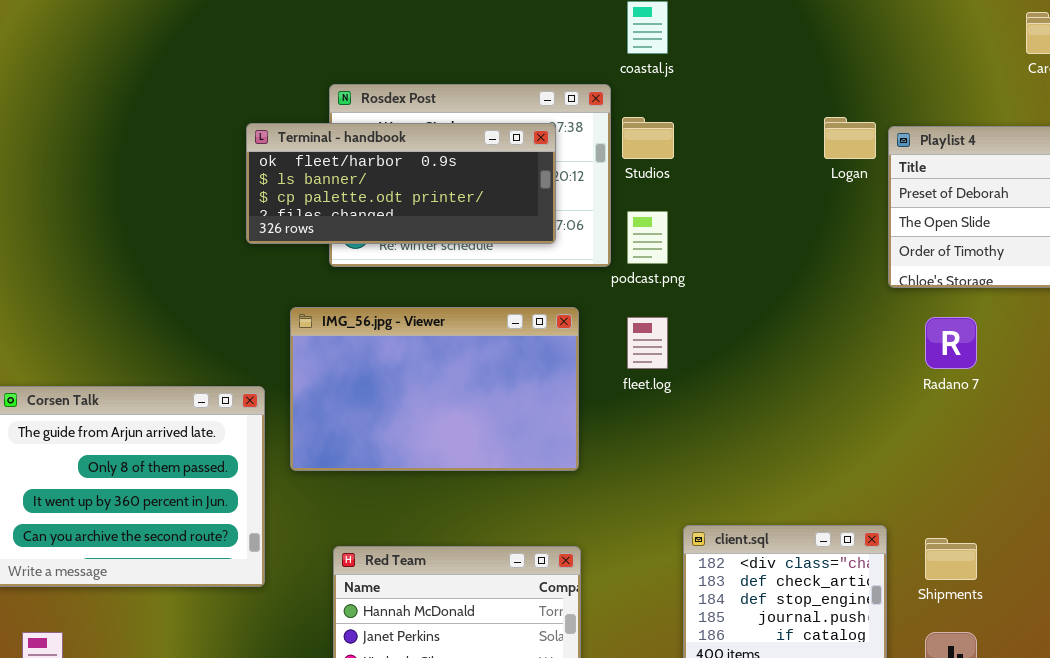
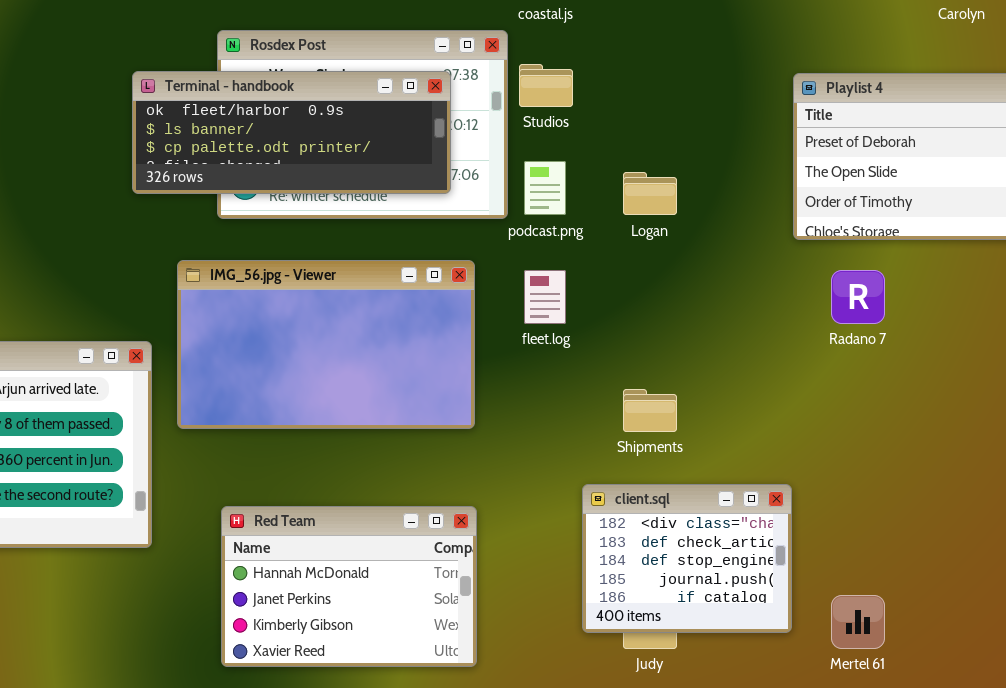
Logan: [824,117,876,159] -> [623,172,677,215], moved
Shipments: [925,538,977,580] -> [623,389,677,432], moved

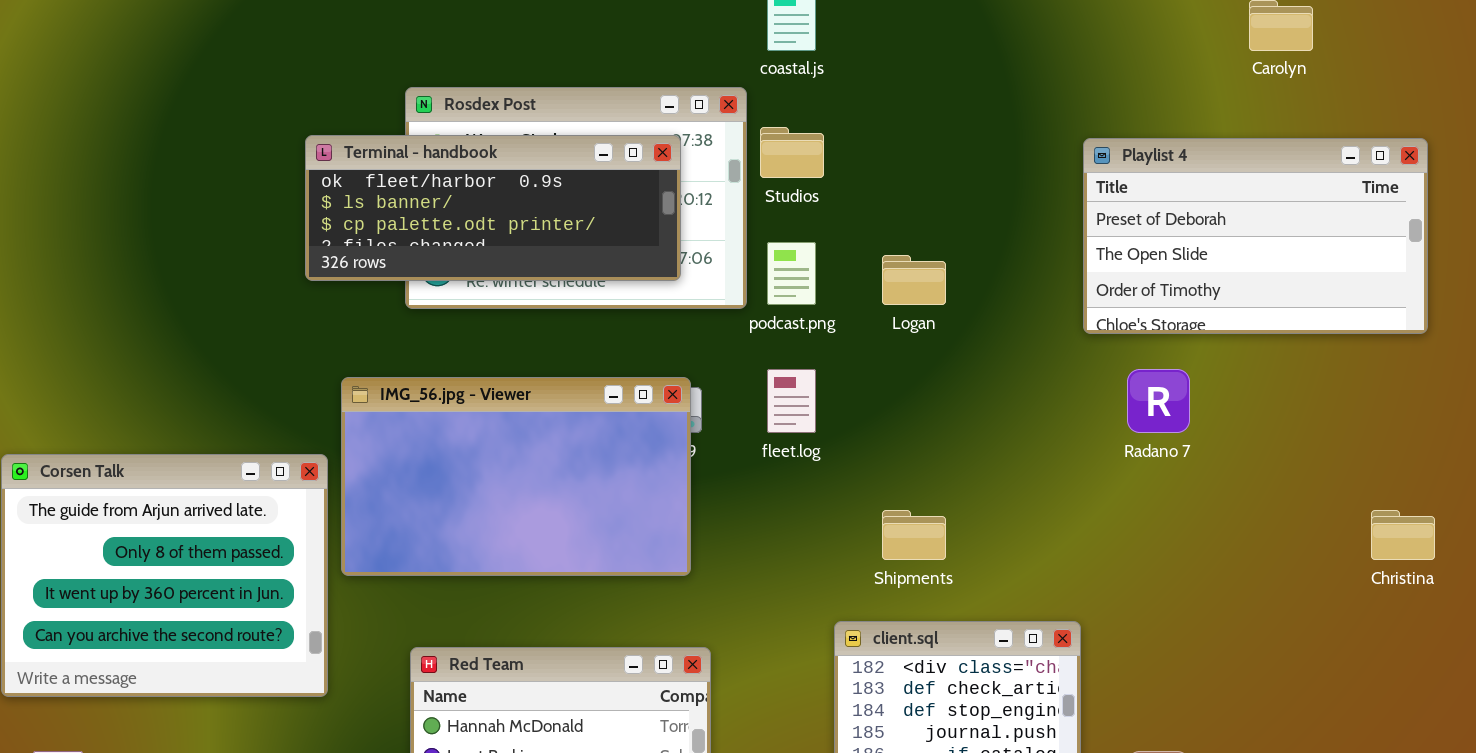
IMG_56.jpg - Viewer: [177,260,475,429] -> [341,377,691,576], moved

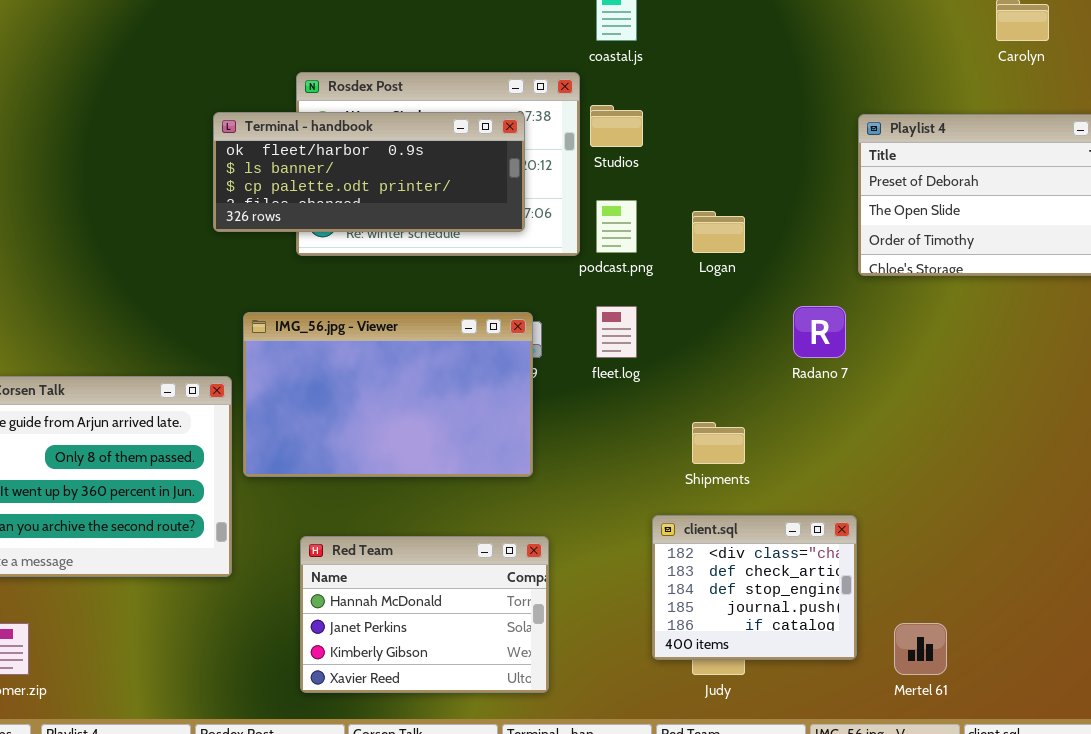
Radano 7: [1127,369,1190,433] -> [793,306,846,358], moved

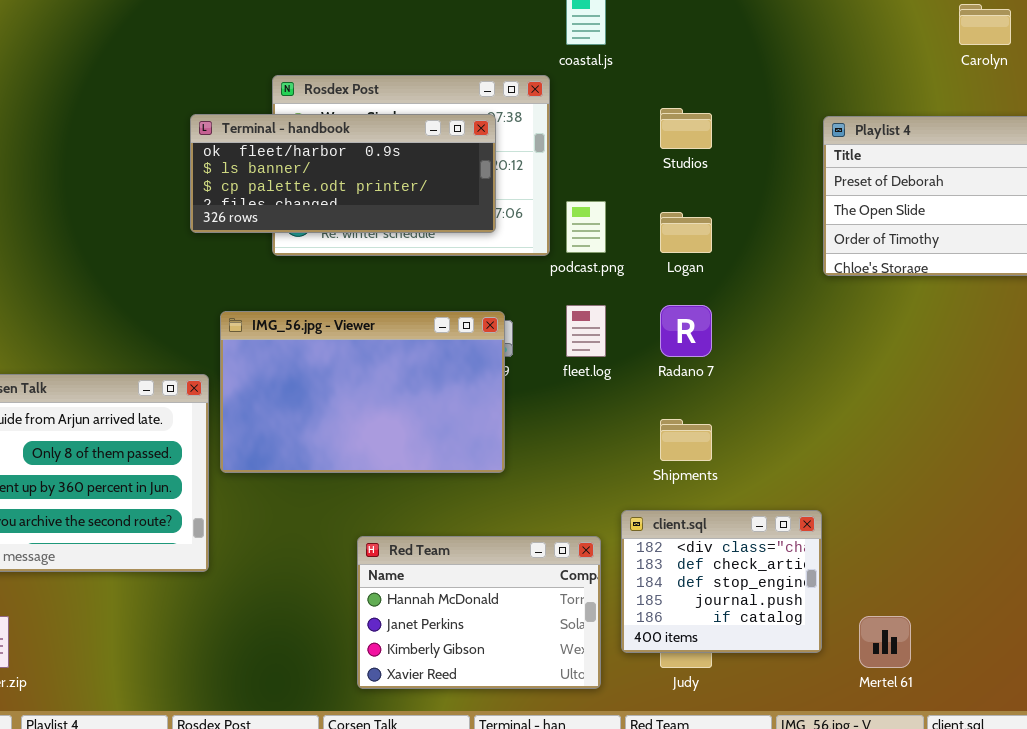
Studios: [590,105,643,147] -> [660,108,712,149], moved
Radano 7: [793,306,846,358] -> [660,305,712,357], moved
Red Team: [300,536,549,693] -> [357,536,601,689], moved

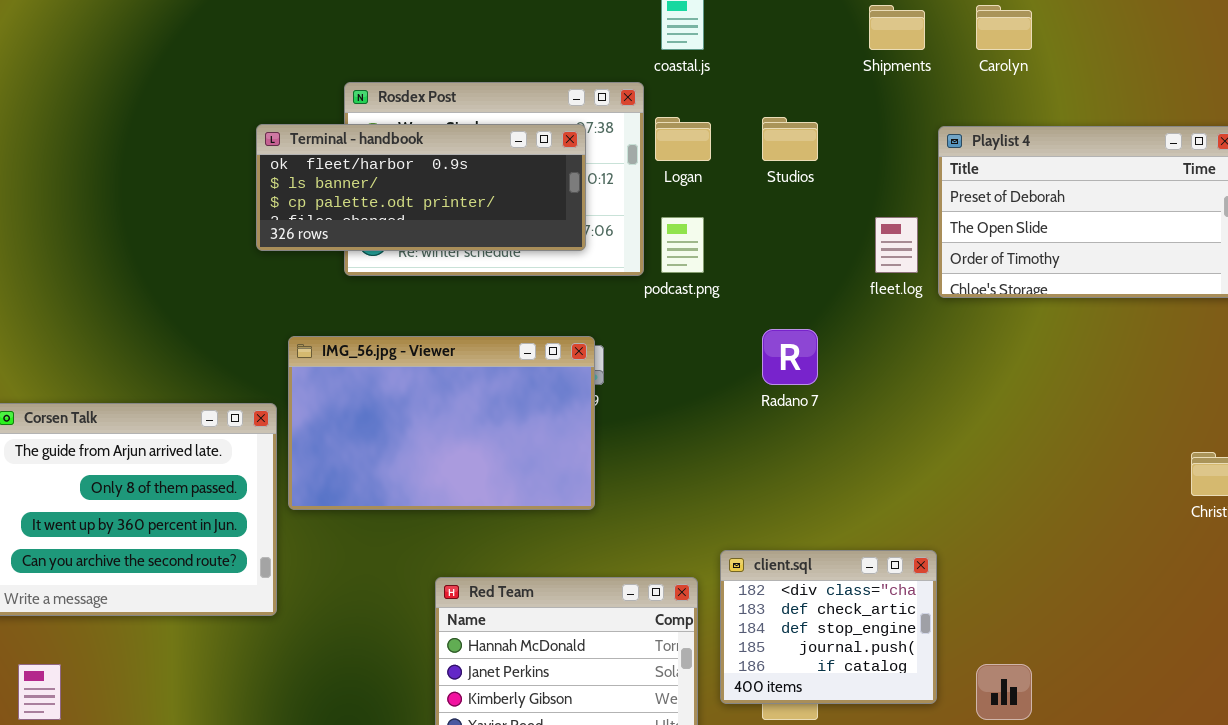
Carolyn: [959,4,1011,45] -> [976,5,1032,50], moved
Logan: [660,212,712,253] -> [655,117,711,161], moved
fleet.log: [566,305,606,357] -> [875,217,918,273], moved
Shipments: [660,419,712,461] -> [869,5,925,50], moved

